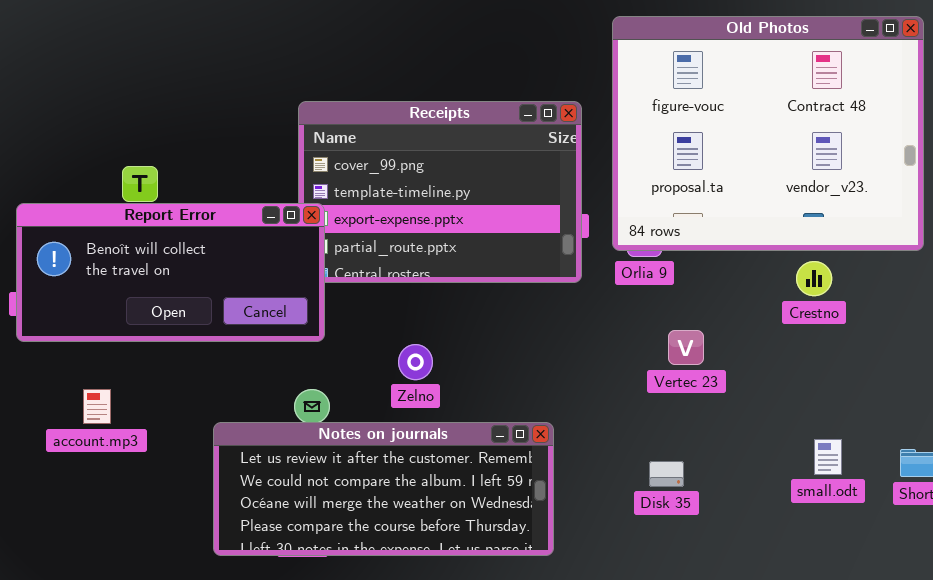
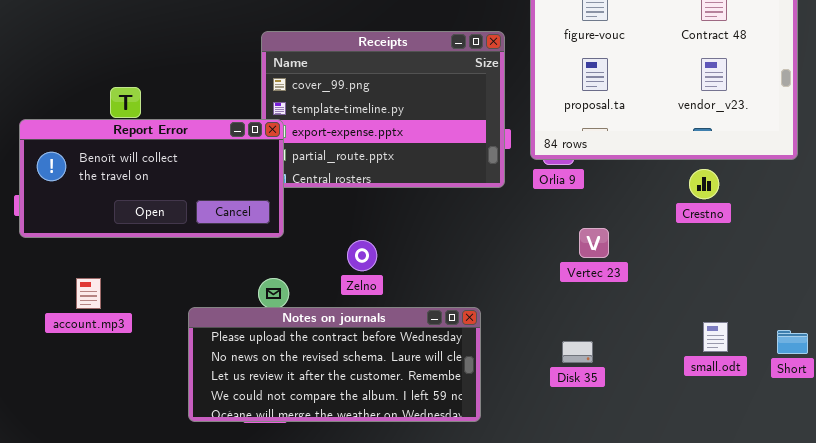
Notes on journals: [213,422,554,556] -> [188,307,481,422], scrolled up 2 rows

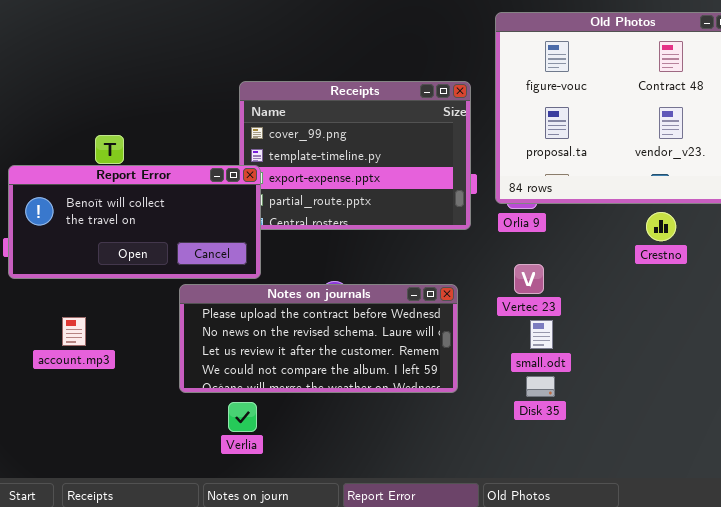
Vertec 23: [579,228,609,258] -> [514,264,544,294], moved
Notes on journals: [188,307,481,422] -> [179,284,458,393], moved
small.odt: [703,322,728,352] -> [530,320,553,349], moved

